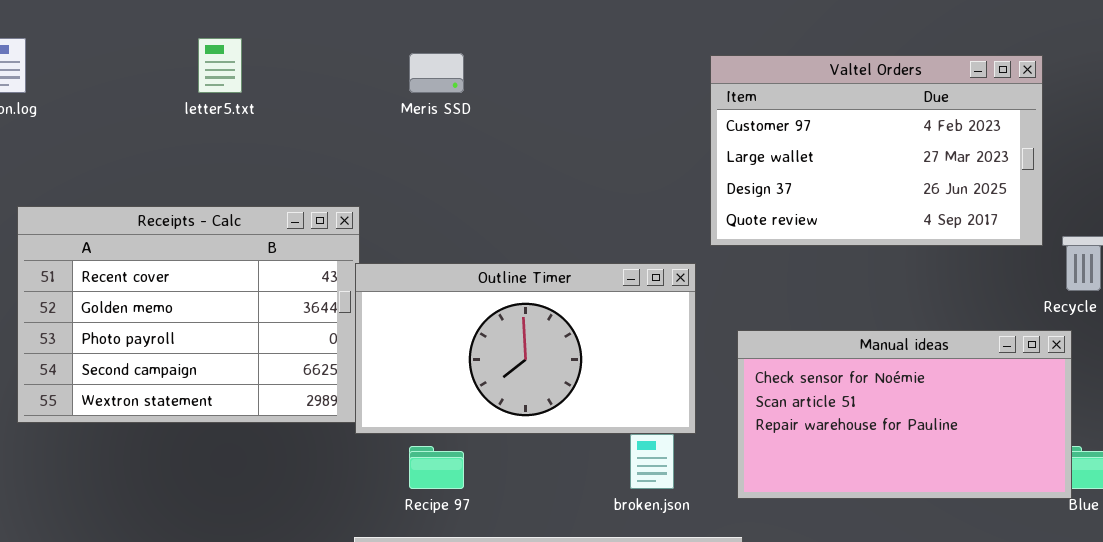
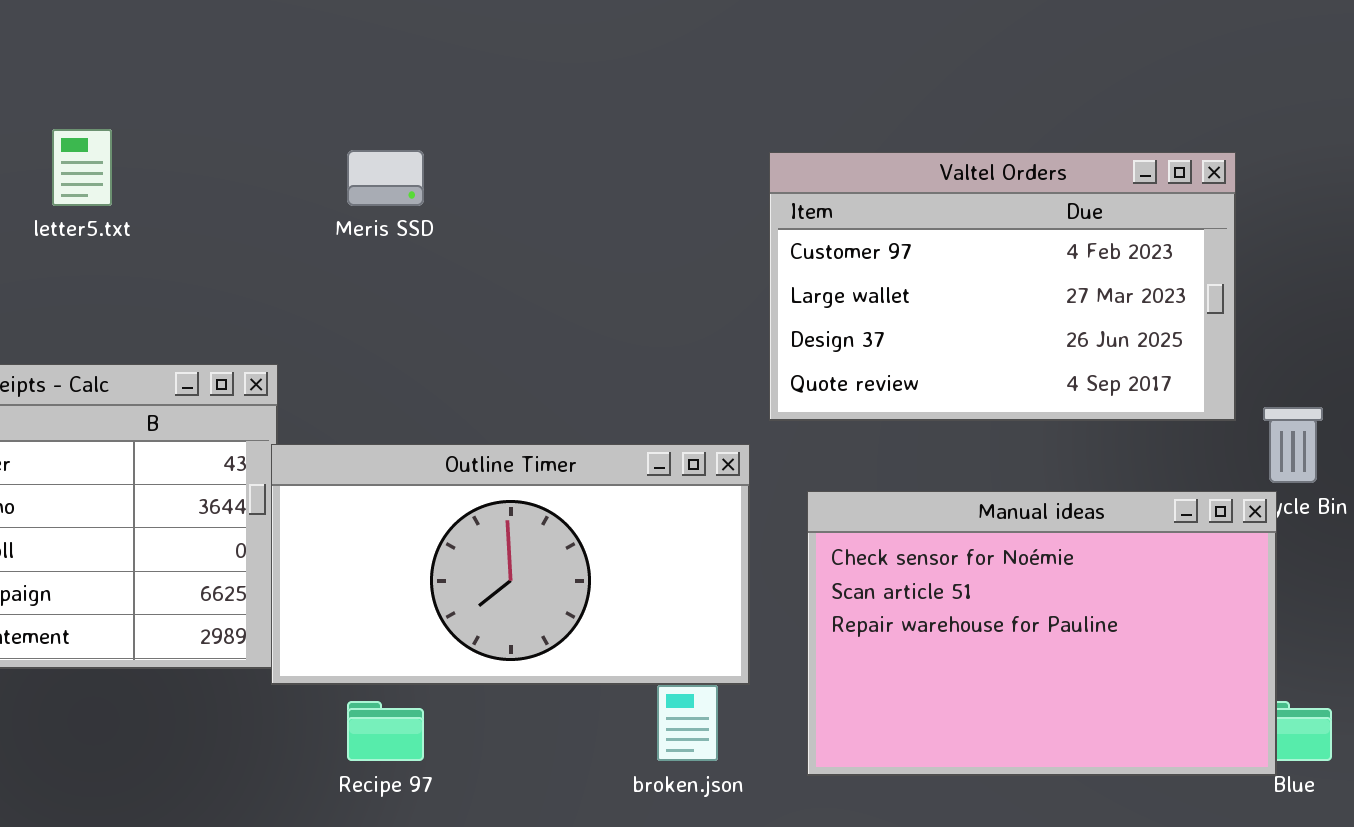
Manual ideas: [737,330,1072,499] -> [807,491,1277,776], resized

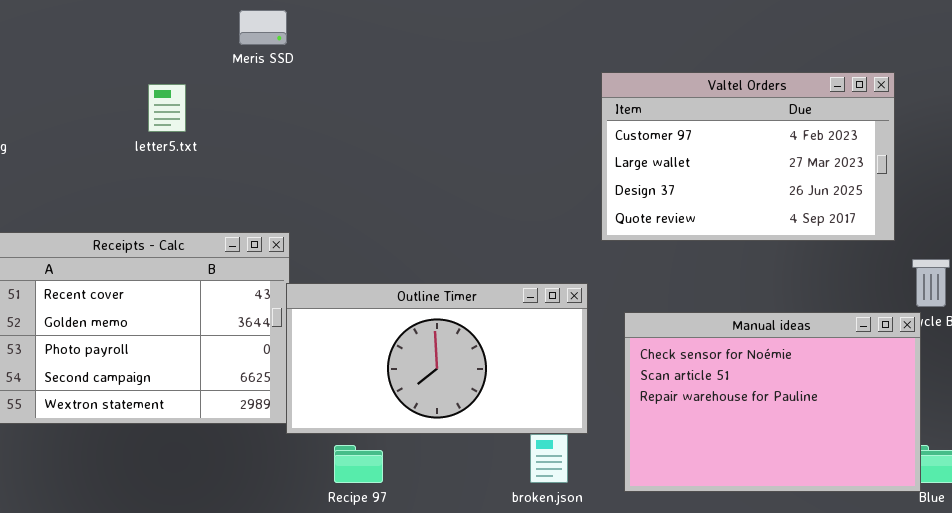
Meris SSD: [347,150,424,206] -> [239,10,287,45], moved
Valtel Orders: [769,152,1236,421] -> [601,72,895,241], moved

